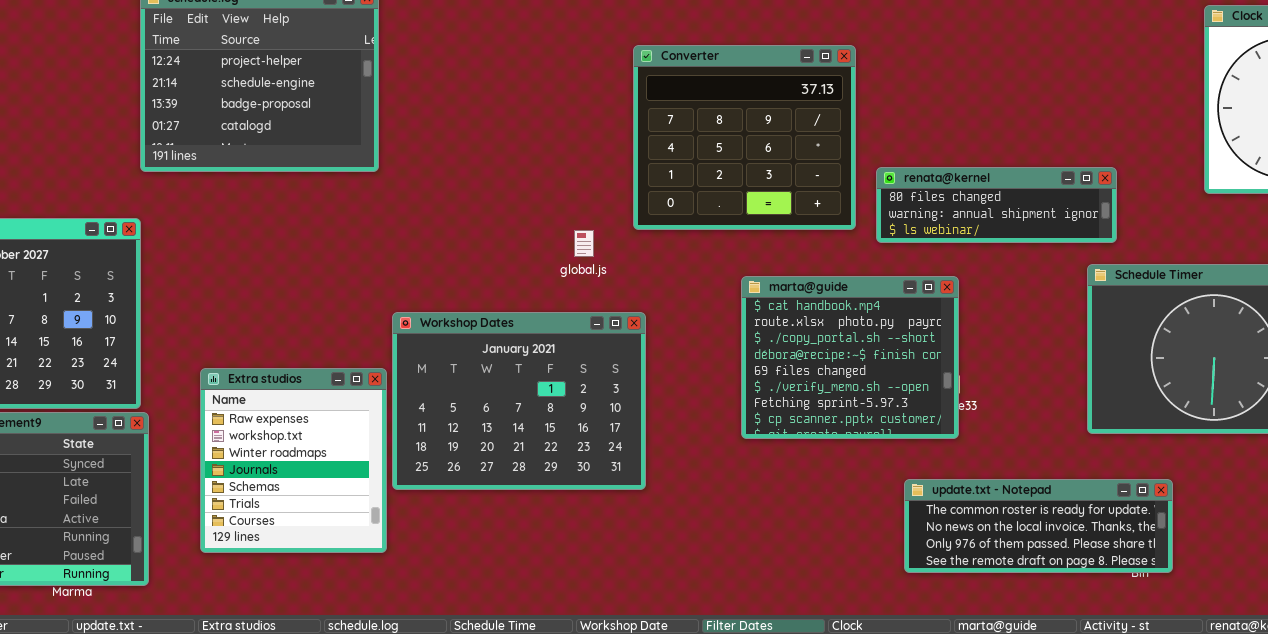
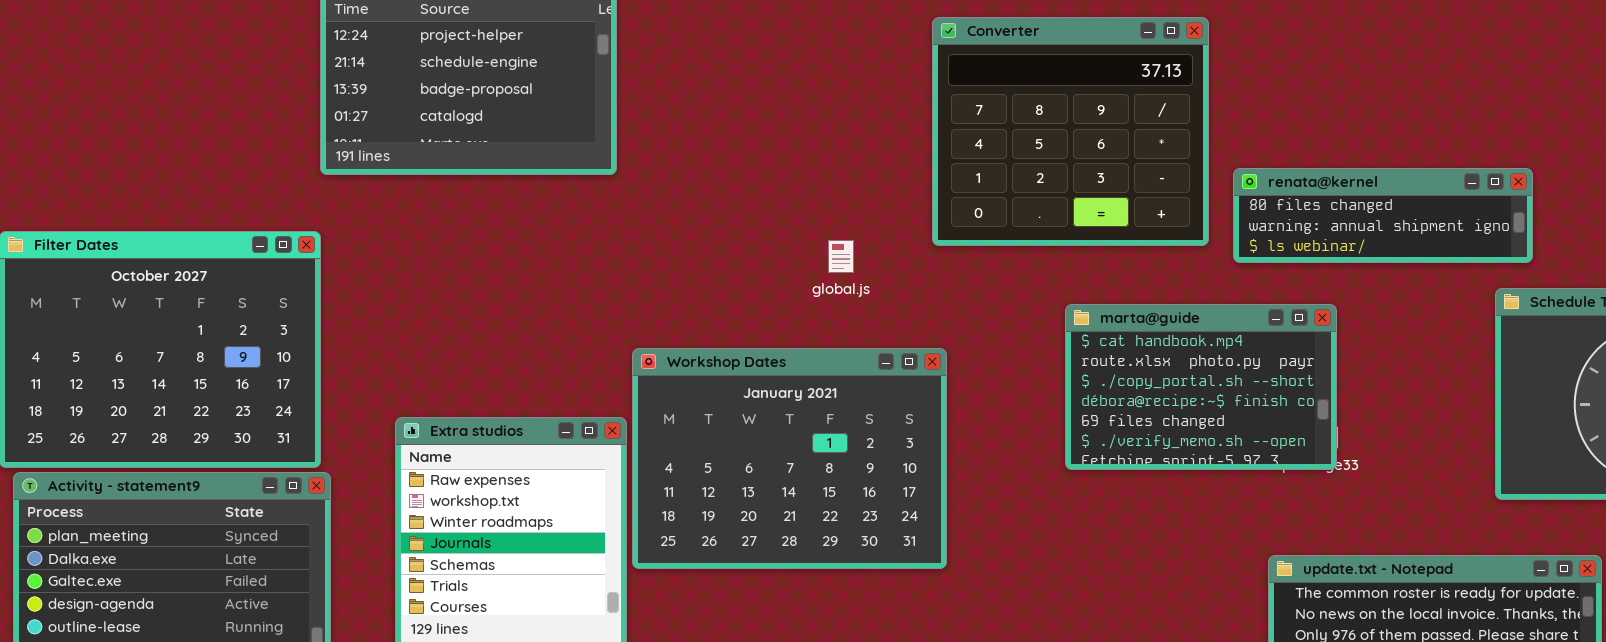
global.js: [574,230,594,257] -> [828,240,854,273], moved
marta@guide: [741,276,959,439] -> [1065,304,1337,470], resized

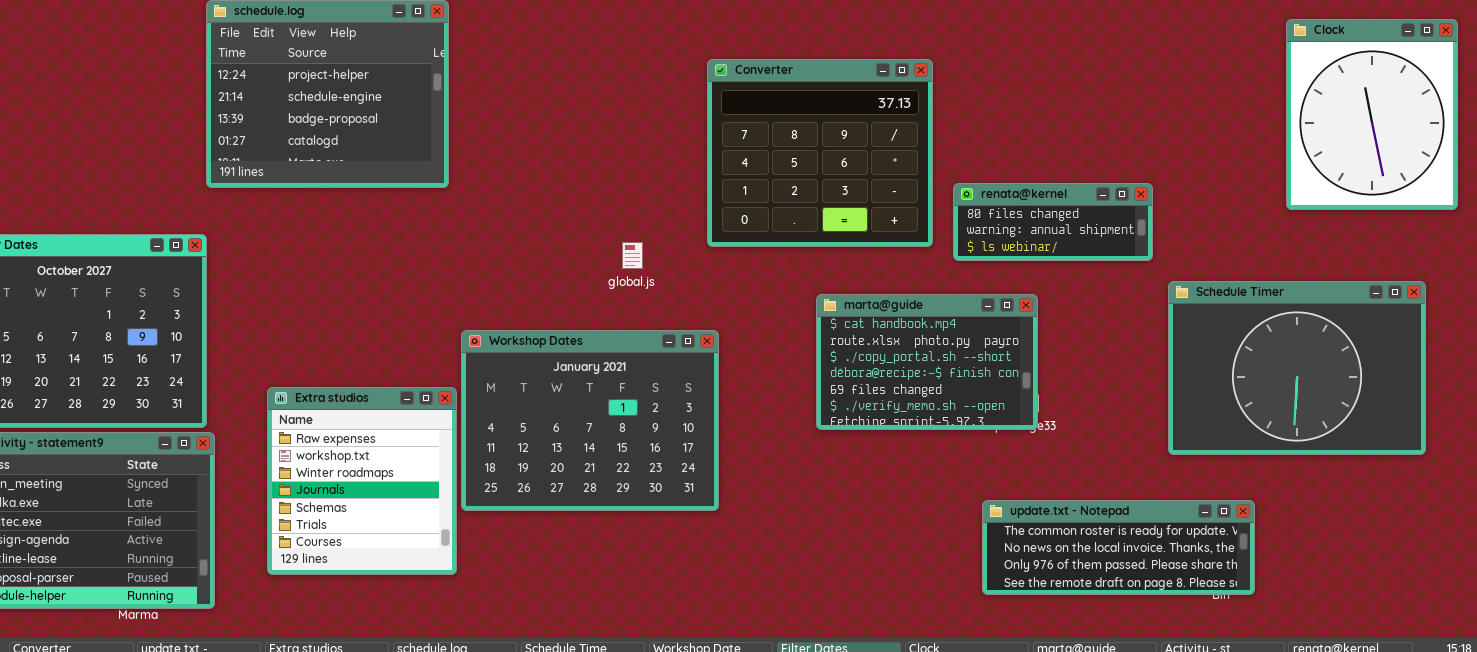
renata@kernel: [1233,168,1533,263] -> [953,183,1153,261], resized

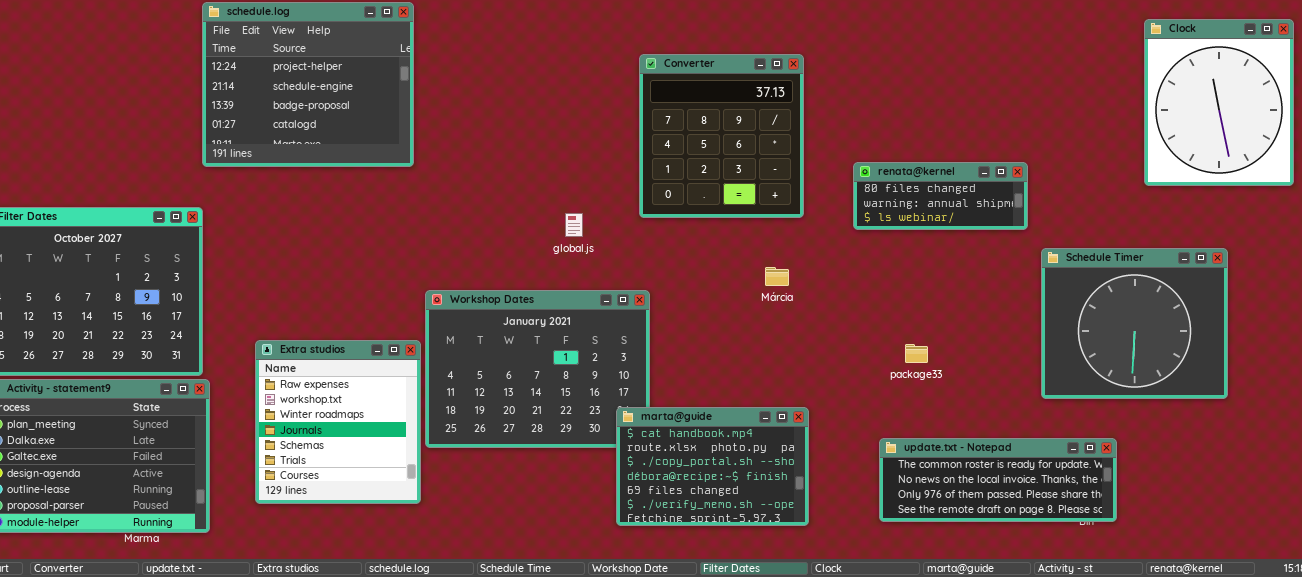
Converter: [707,59,933,247] -> [639,54,804,218], resized
Schedule Timer: [1168,281,1426,455] -> [1041,248,1228,399], resized
marta@guide: [816,294,1038,430] -> [616,407,809,526], moved

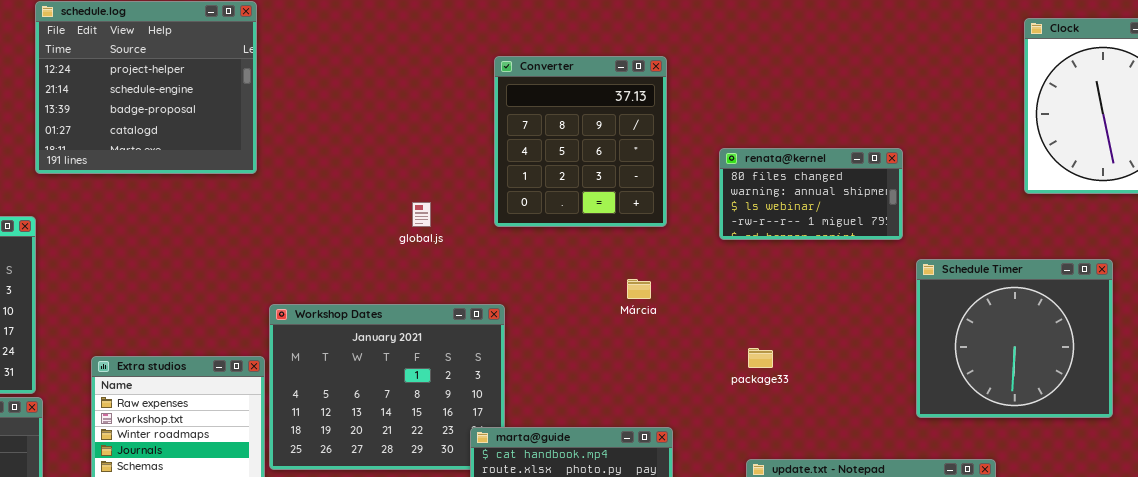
renata@kernel: [853,162,1028,230] -> [719,148,903,240], resized
global.js: [565,213,583,237] -> [412,202,431,227], moved
package33: [905,344,928,363] -> [748,348,773,368], moved

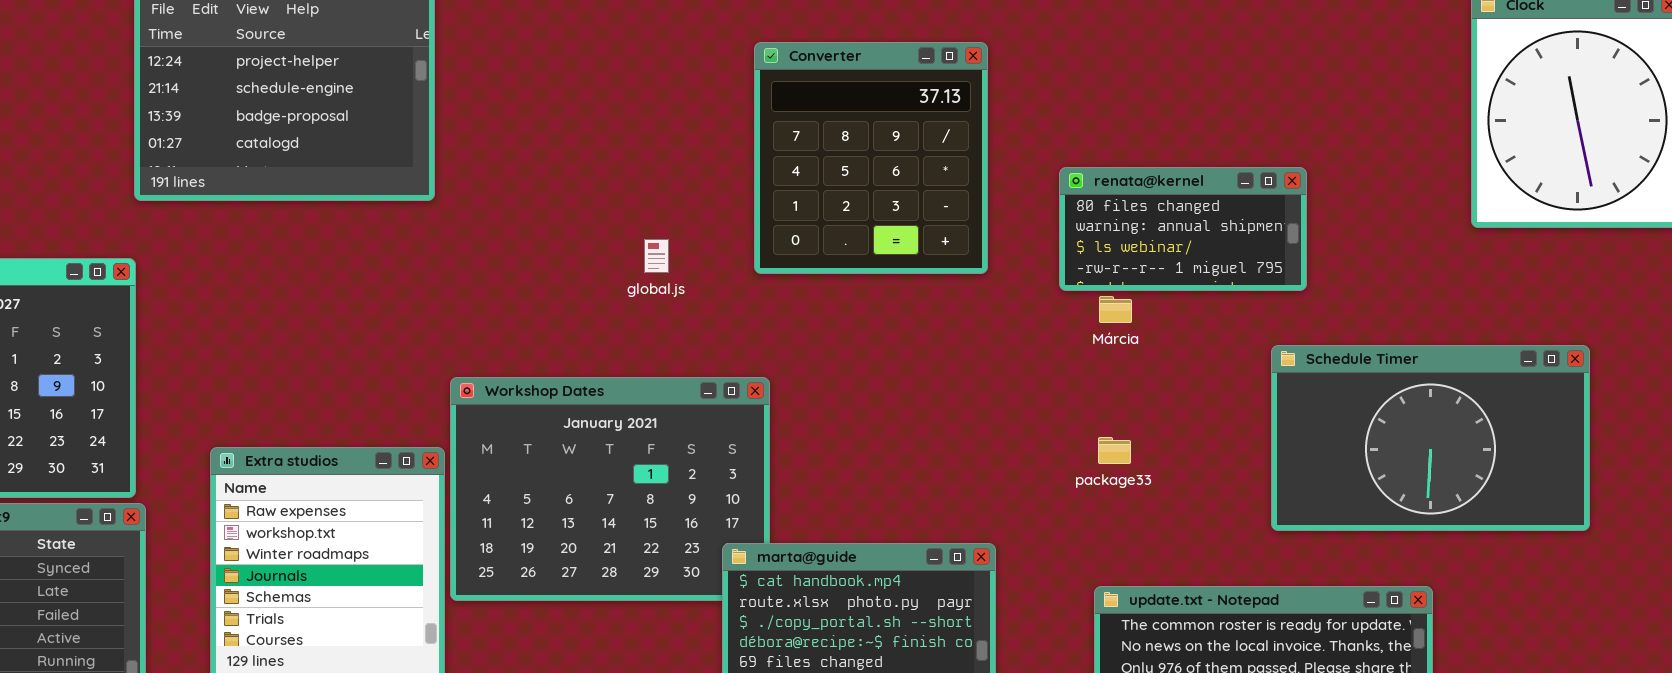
Schedule Timer: [916,259,1113,418] -> [1271,345,1590,531], resized
Márcia: [627,279,651,299] -> [1099,296,1132,323], moved

